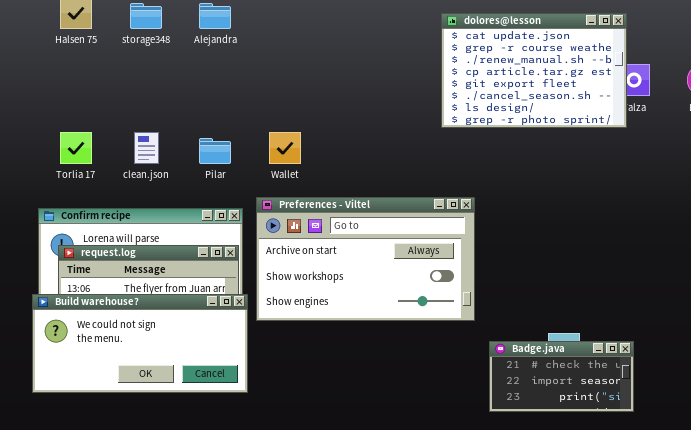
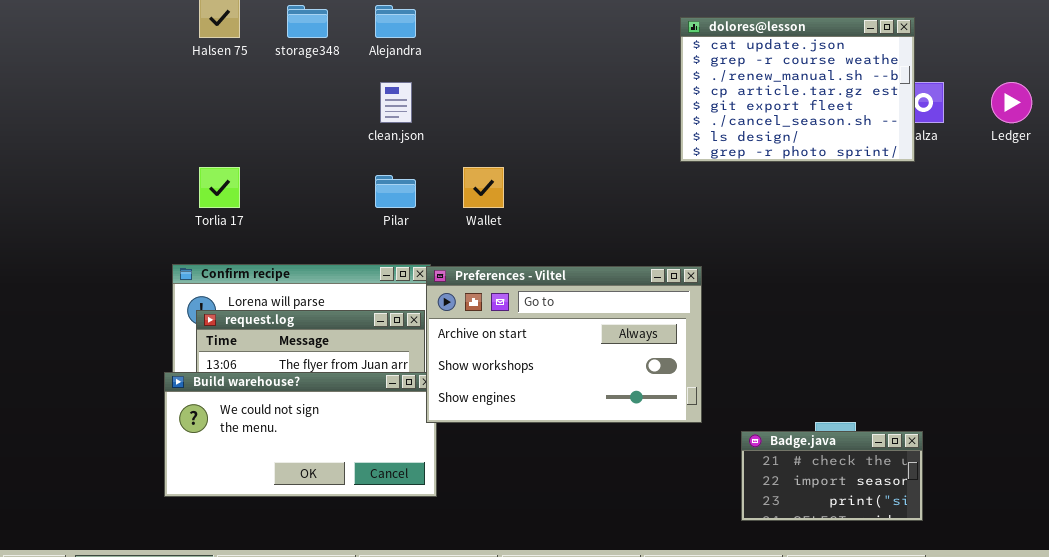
clean.json: [134,132,159,164] -> [380,82,412,123], moved
Preferences - Viltel: [256,197,475,321] -> [426,266,702,423], moved

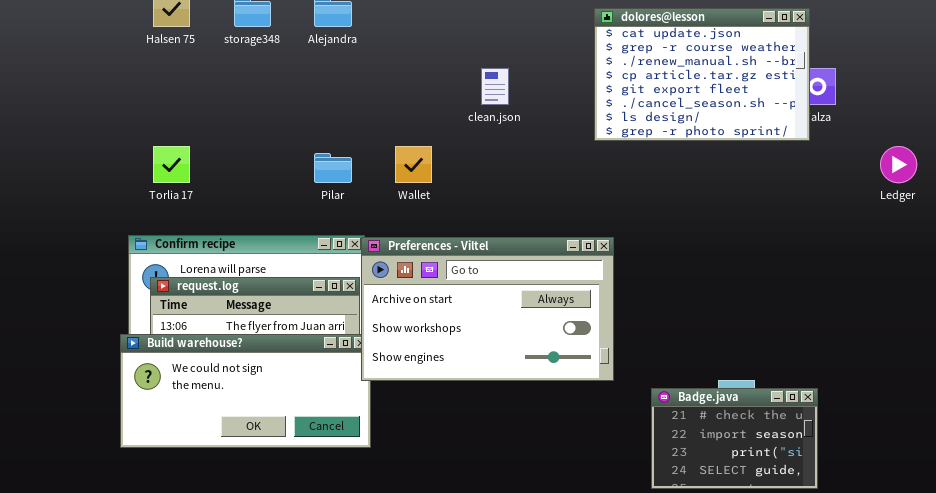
clean.json: [380,82,412,123] -> [481,68,509,105], moved
Ledger: [991,82,1032,123] -> [880,146,917,183], moved
Badge.java: [741,431,923,521] -> [651,388,818,489], resized

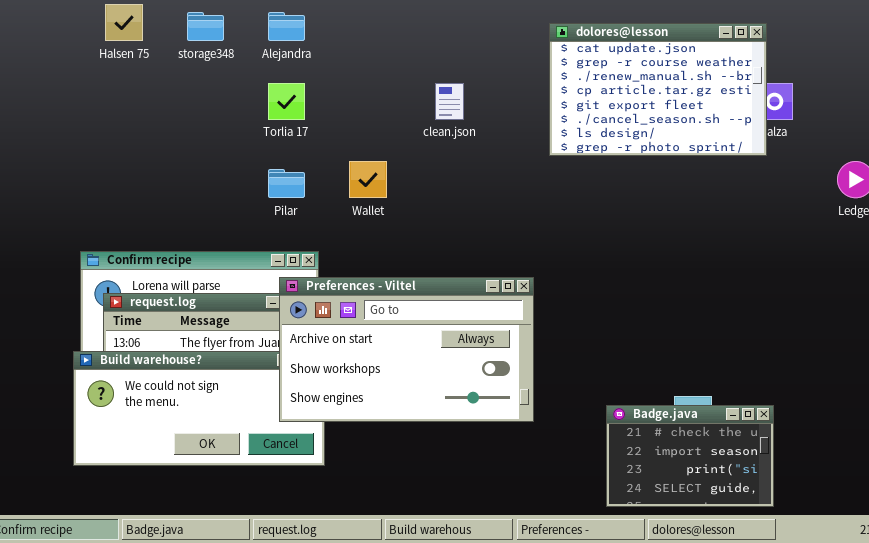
Torlia 17: [153,146,190,183] -> [268,83,305,120], moved
Preferences - Viltel: [361,237,614,381] -> [279,277,534,422], moved

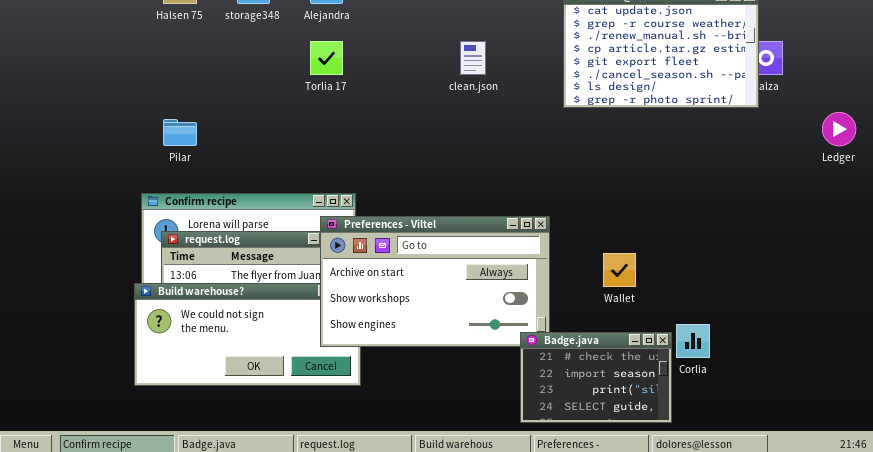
Wallet: [349,161,387,198] -> [603,253,636,287], moved
Pilar: [268,169,305,198] -> [163,119,197,146], moved
Badge.java: [606,405,774,507] -> [520,332,672,423], moved

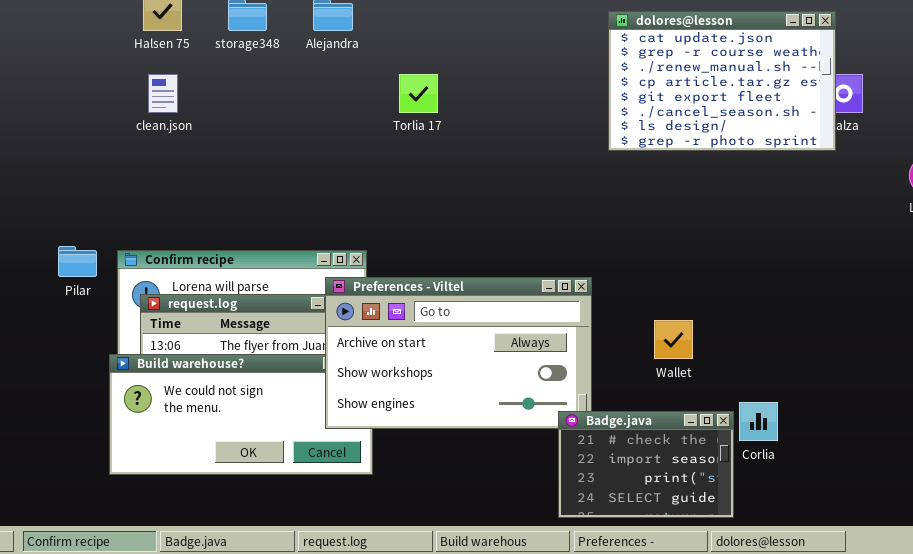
Torlia 17: [310,41,343,75] -> [399,74,438,113], moved
clean.json: [460,41,486,75] -> [148,74,178,113], moved
Pilar: [163,119,197,146] -> [58,246,97,277], moved

